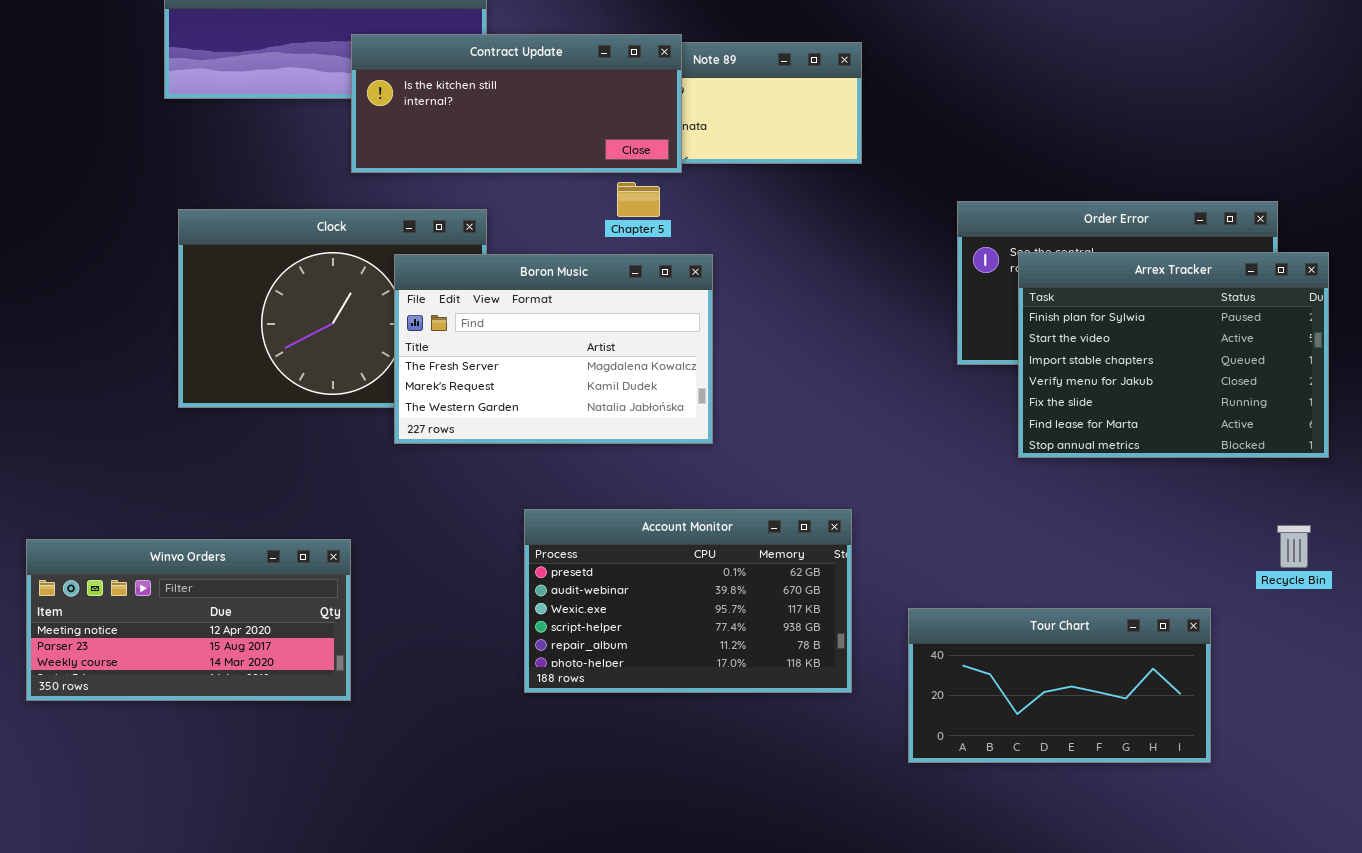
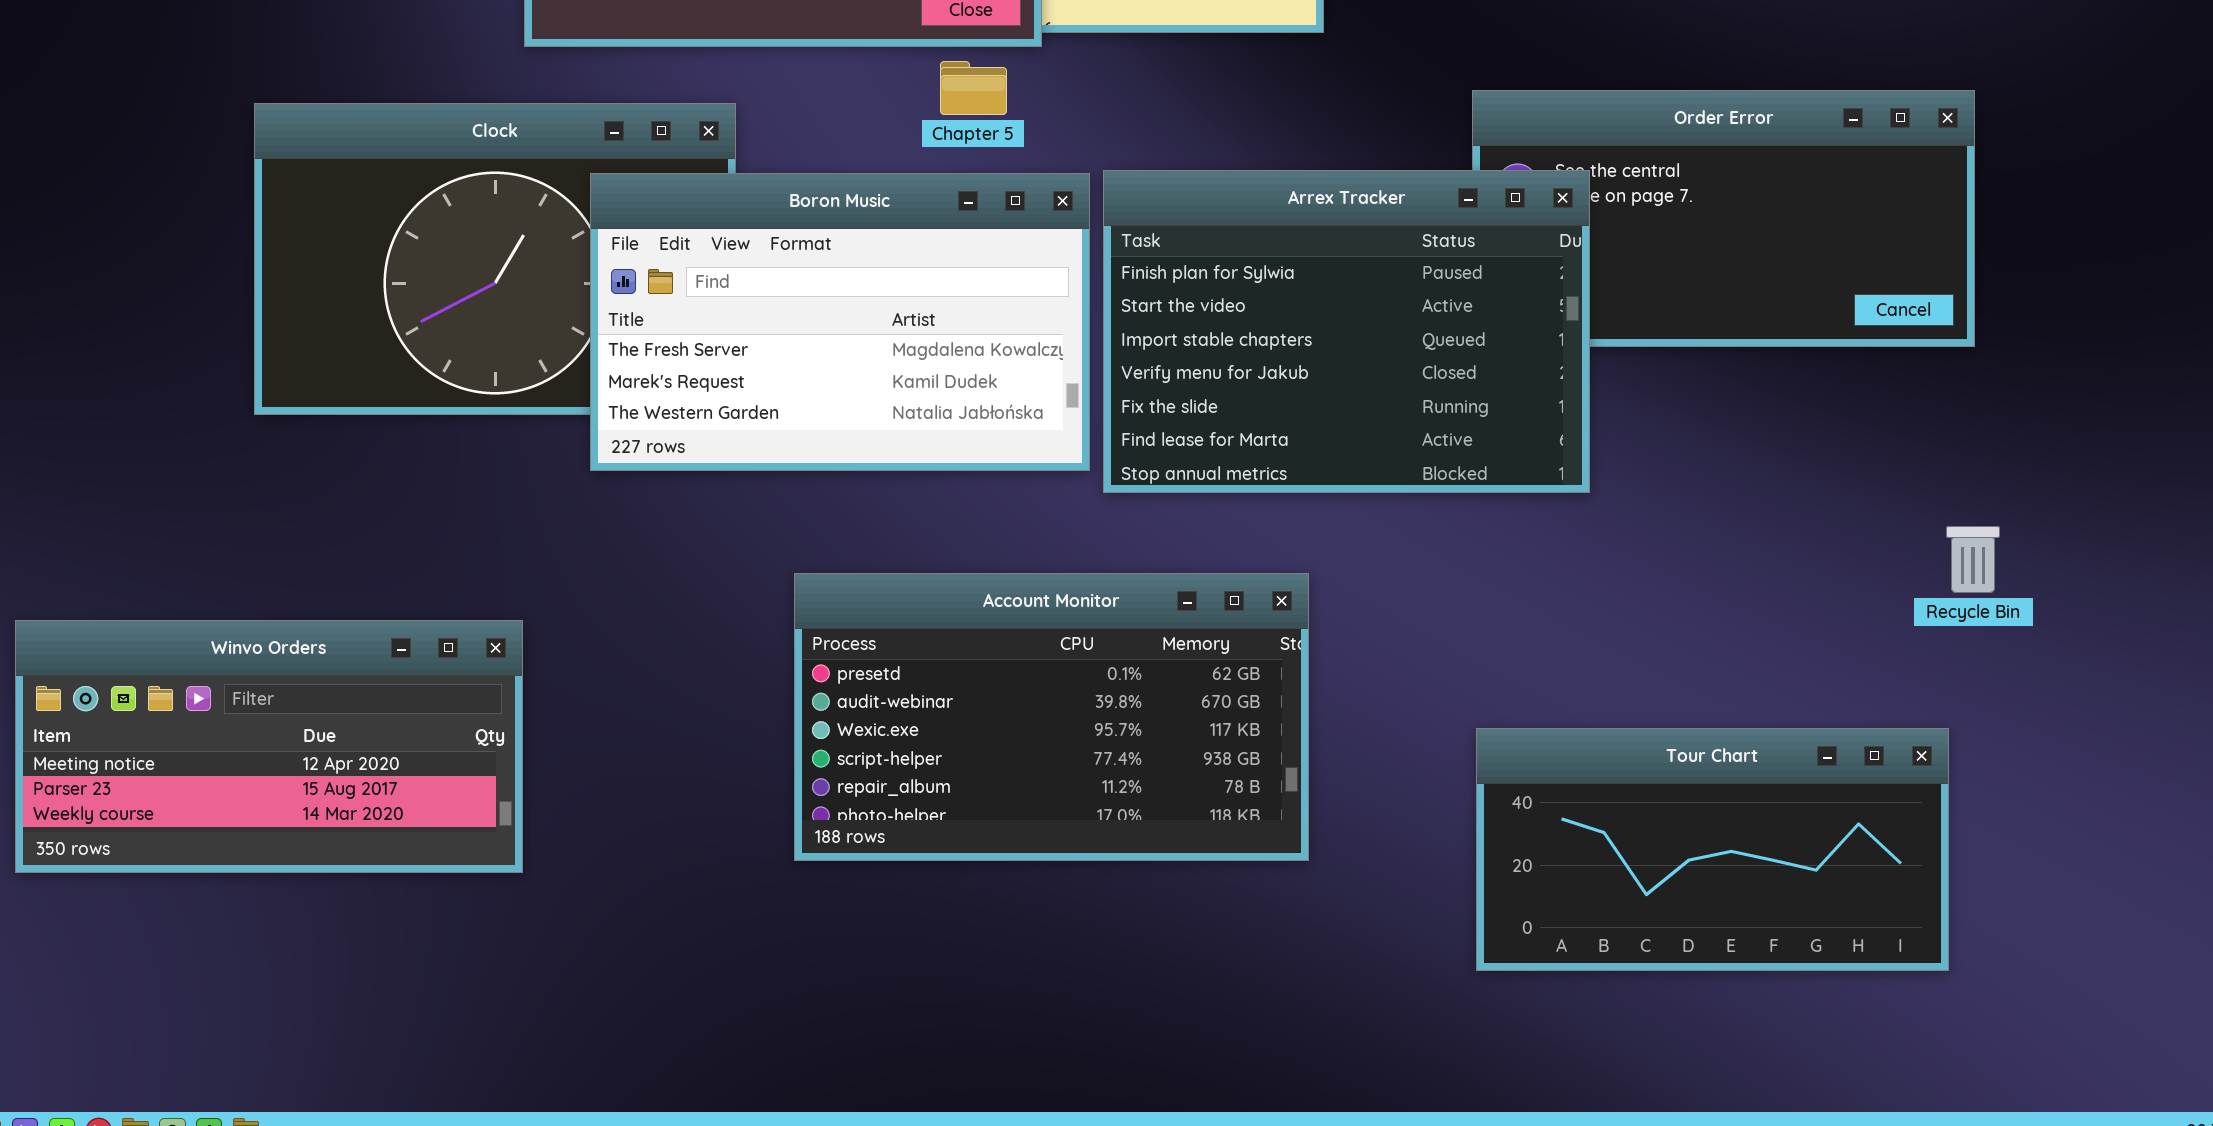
Arrex Tracker: [1018,252,1329,458] -> [1103,170,1590,493], moved
Recycle Bin: [1277,525,1311,568] -> [1946,526,2000,593], moved
Tour Chart: [908,608,1211,763] -> [1476,728,1949,971], moved

